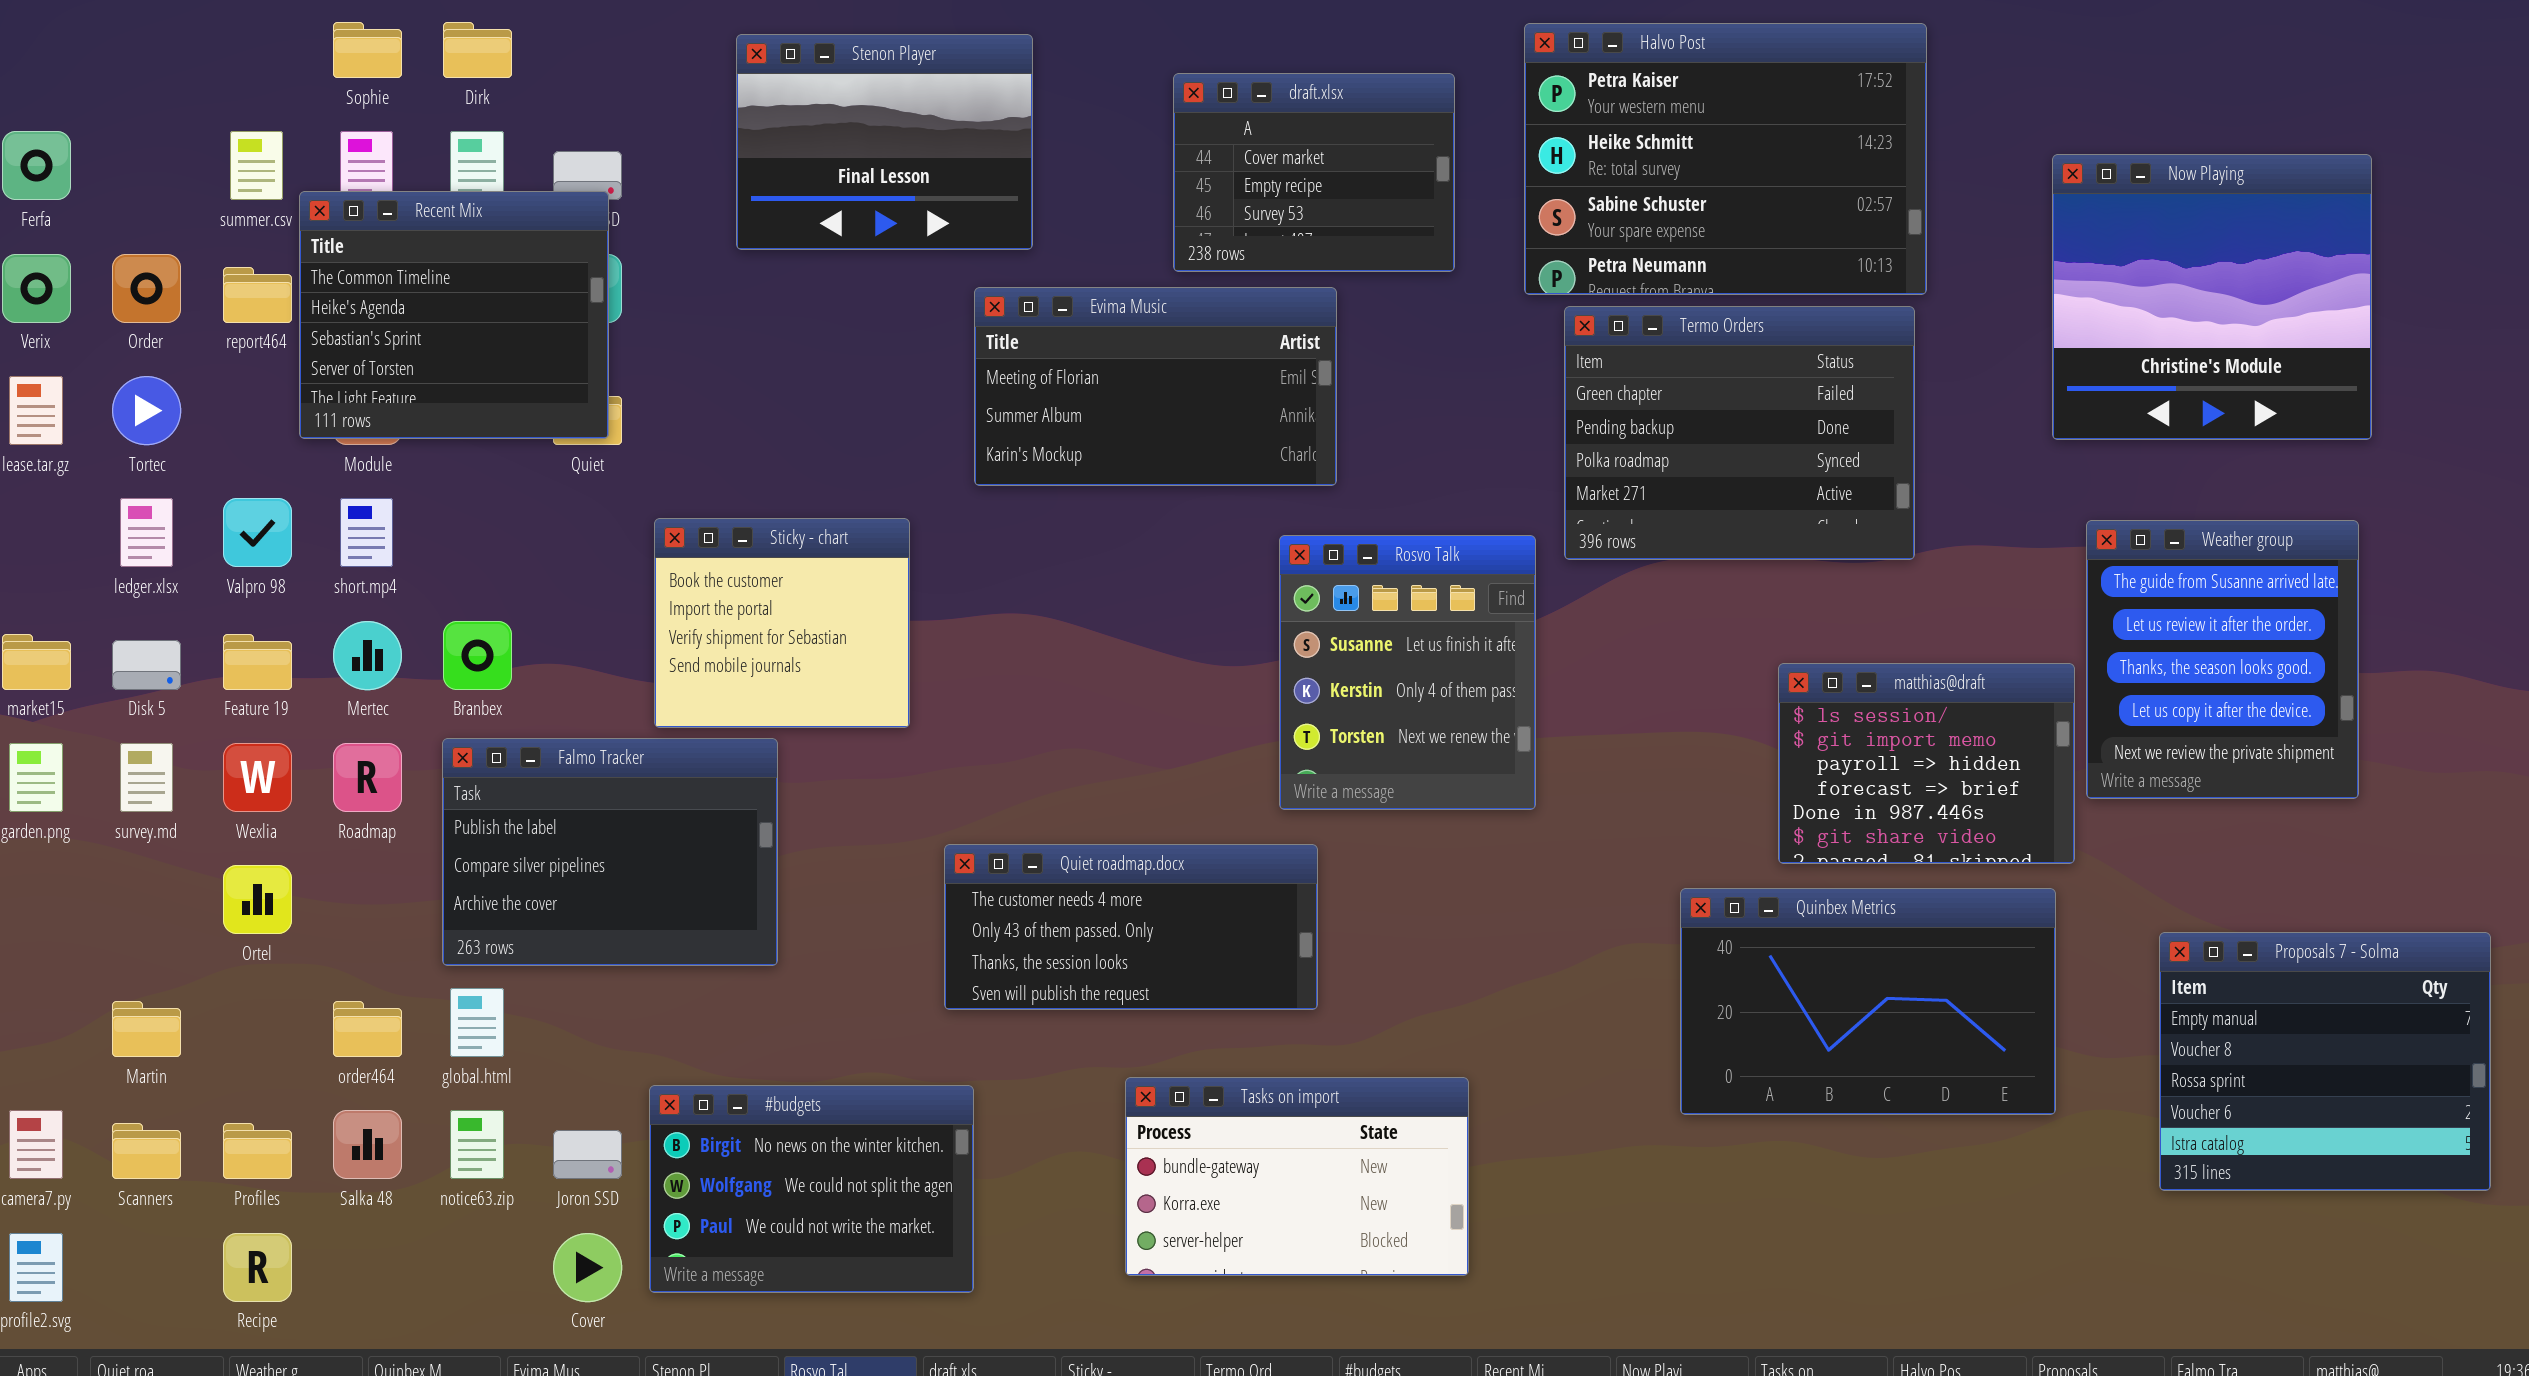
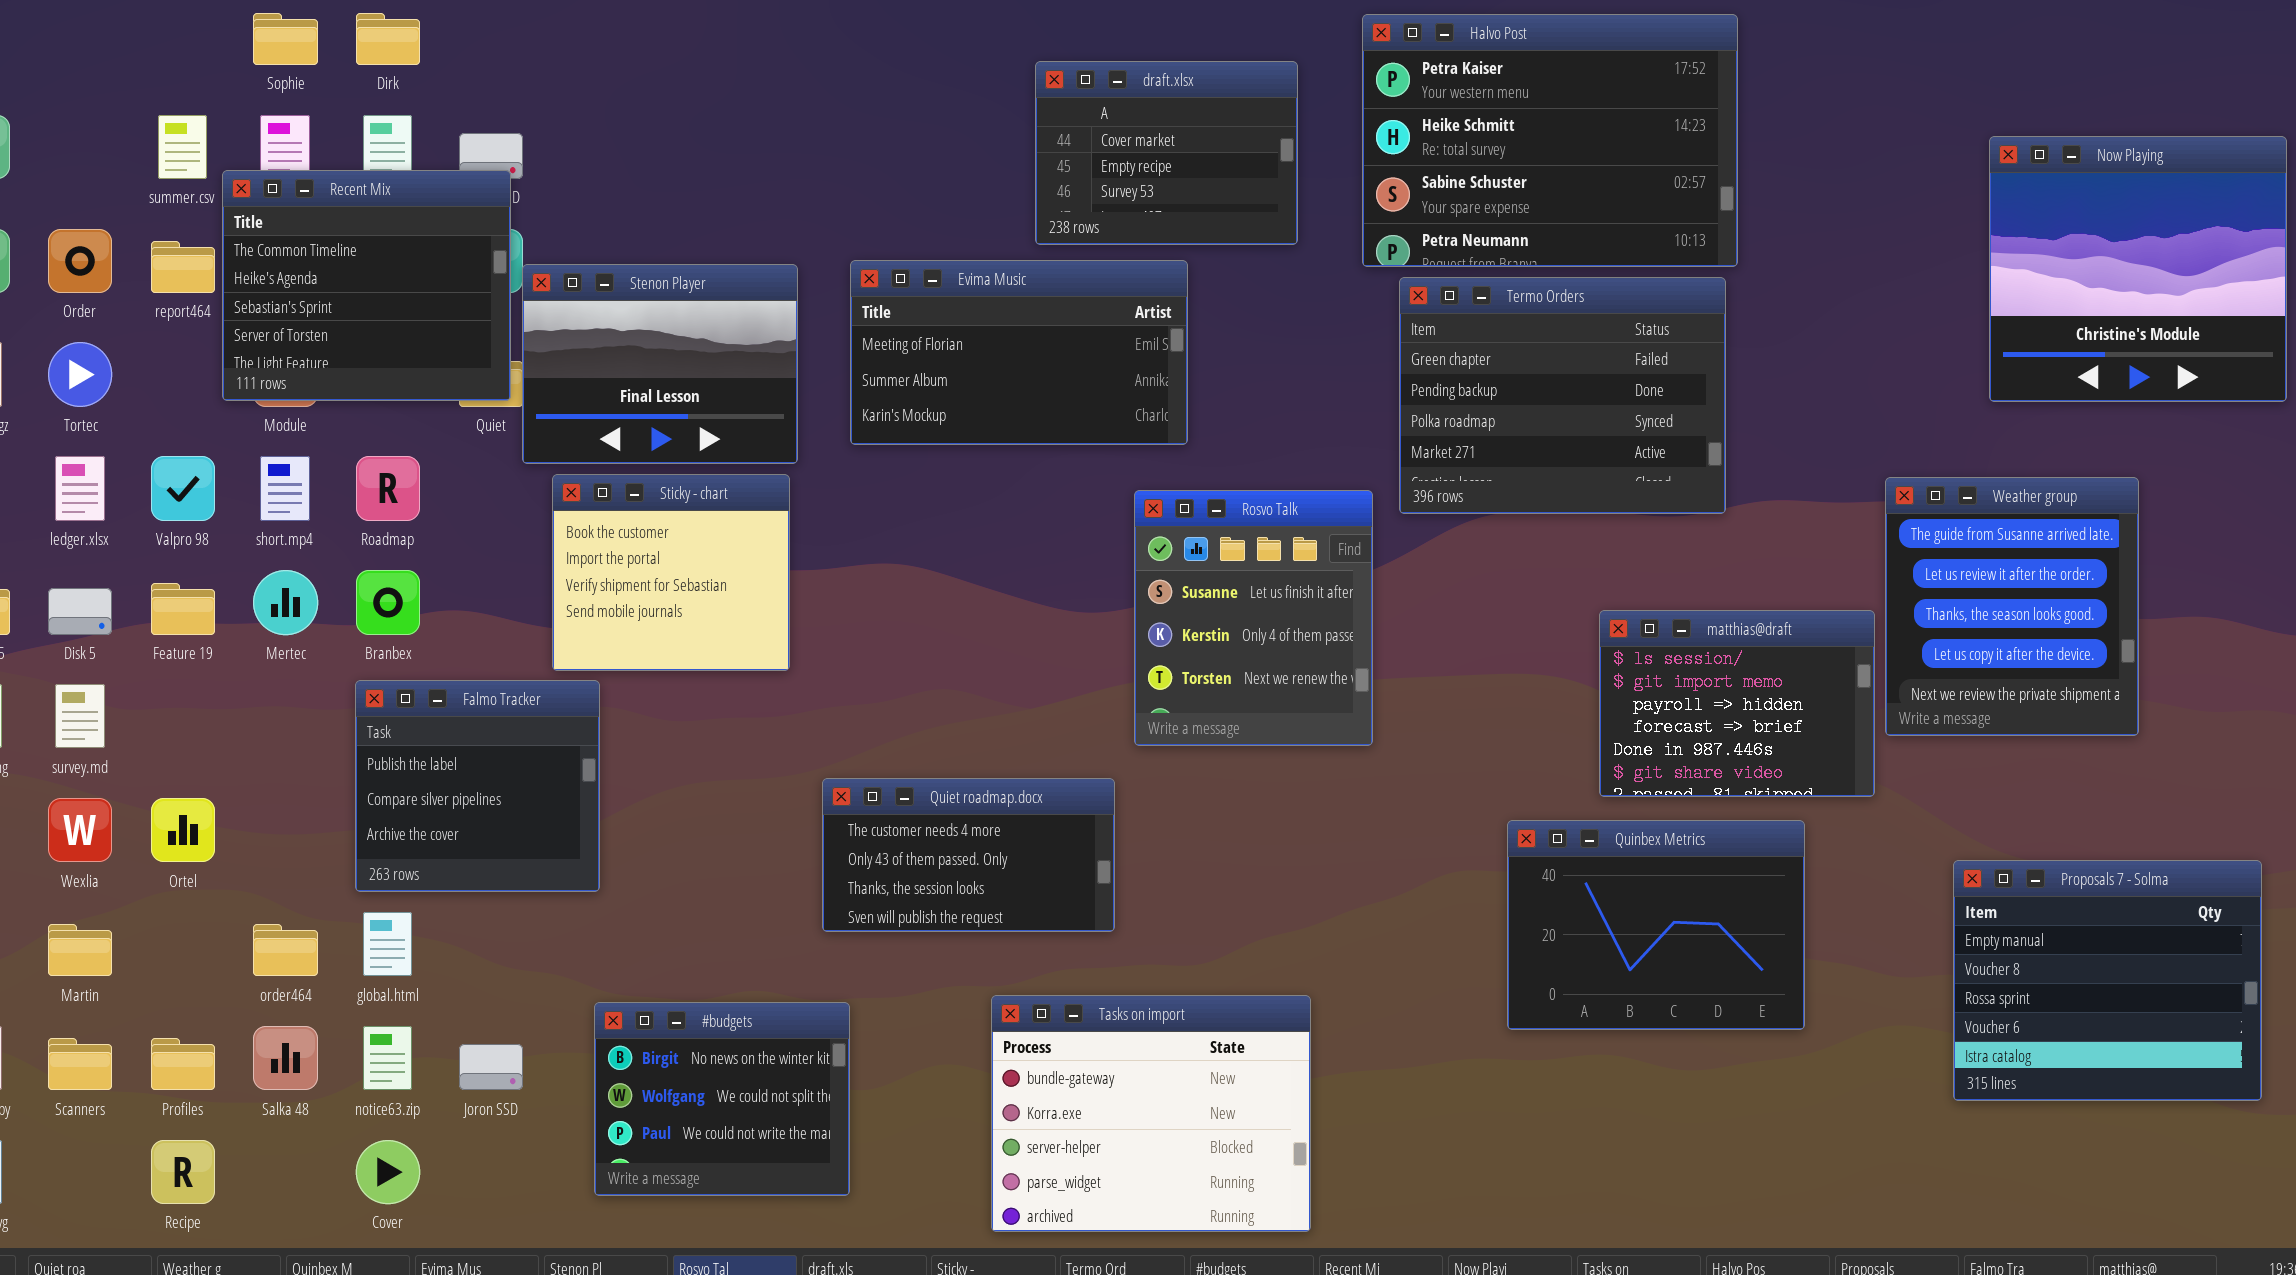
Stenon Player: [736,34,1033,250] -> [522,264,798,464], moved
Now Playing: [2052,154,2372,440] -> [1989,136,2287,402], moved
Falmo Tracker: [442,738,778,966] -> [355,680,600,892], resized
Wexlia: [223,743,292,812] -> [48,798,112,862], moved
Roadmap: [333,743,402,812] -> [356,456,420,521], moved
Quiet roadmap.docx: [944,844,1318,1010] -> [822,778,1115,932], resized
Quinbex Metrics: [1680,888,2056,1115] -> [1507,820,1805,1030], resized
Tasks on import: [1125,1077,1469,1276] -> [991,995,1311,1232], resized
#budgets: [649,1085,974,1293] -> [594,1002,850,1196], resized
Cover: [553,1233,622,1302] -> [356,1140,420,1204], moved

